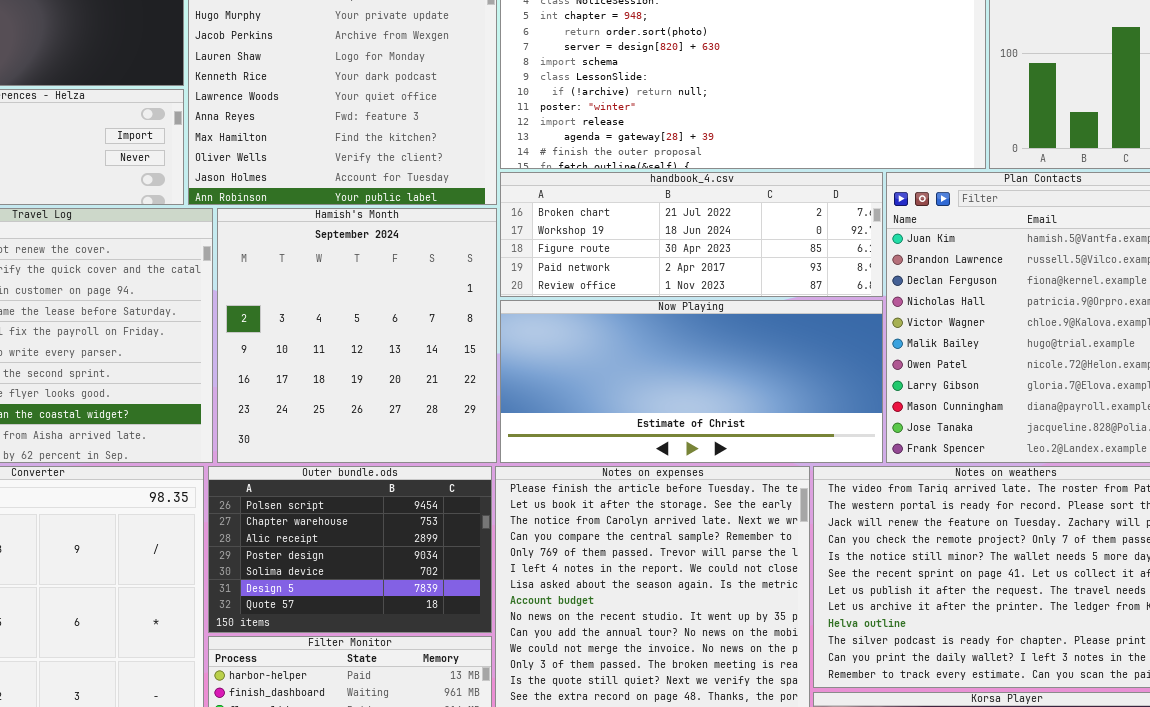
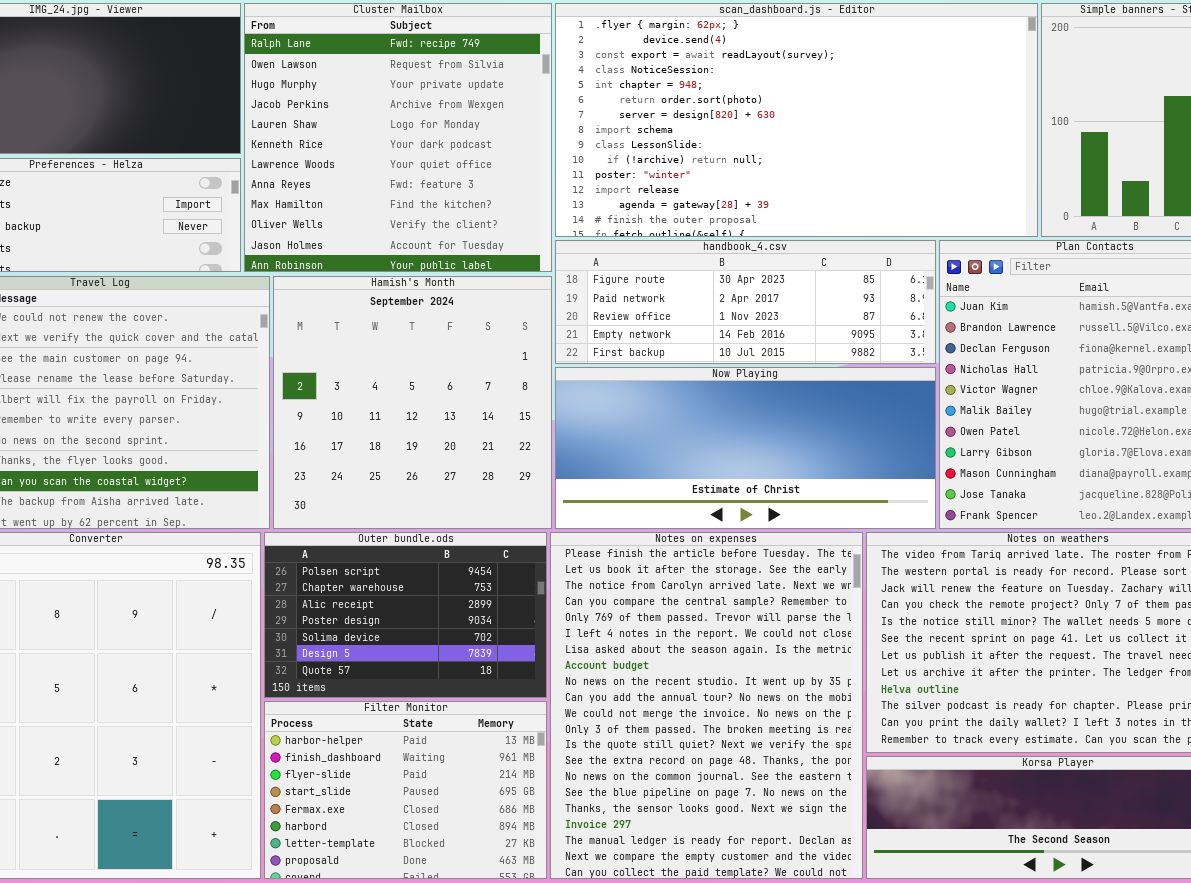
handbook_4.csv: [500,172,883,297] -> [555,240,936,364], scrolled down 2 rows

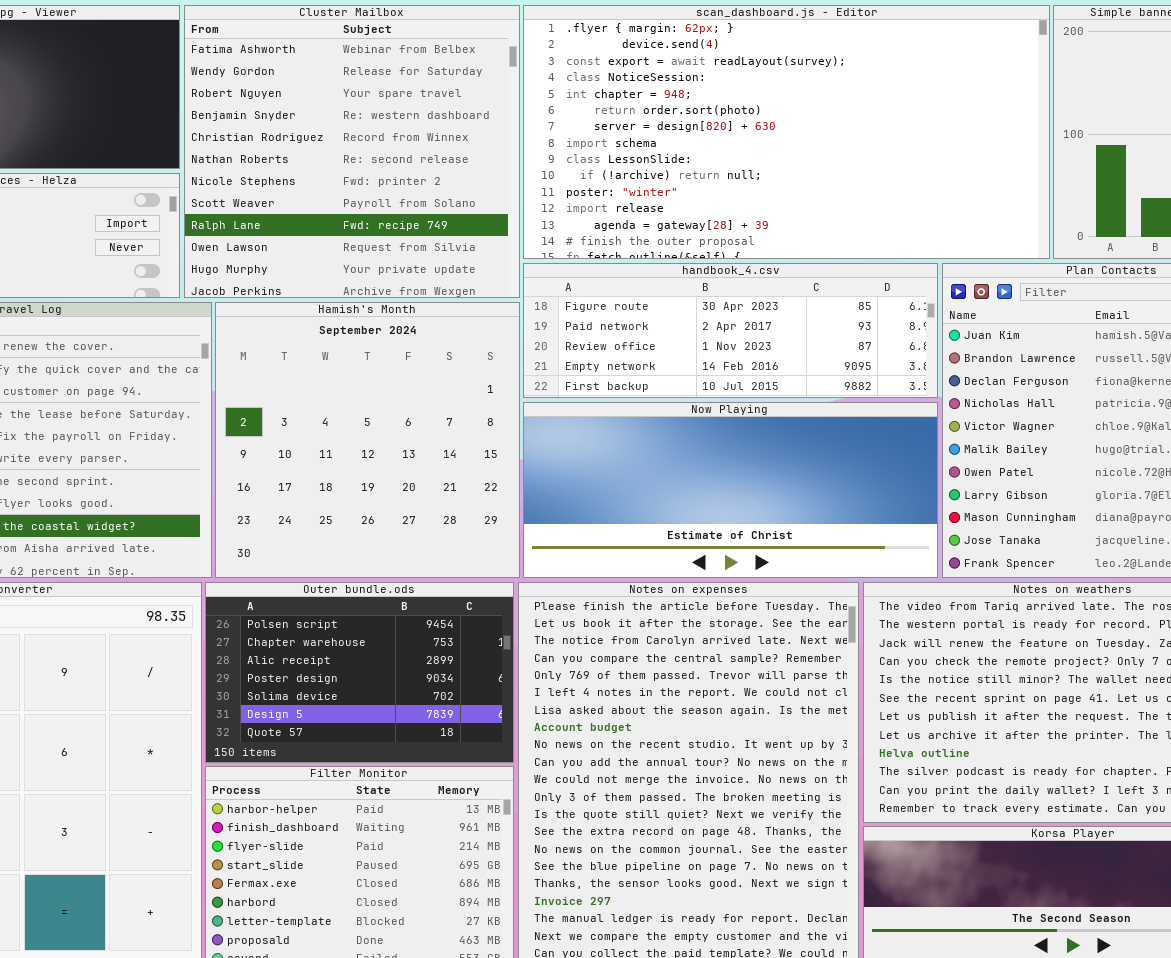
Cluster Mailbox: [244,3,552,272] -> [184,5,520,298], scrolled up 8 rows

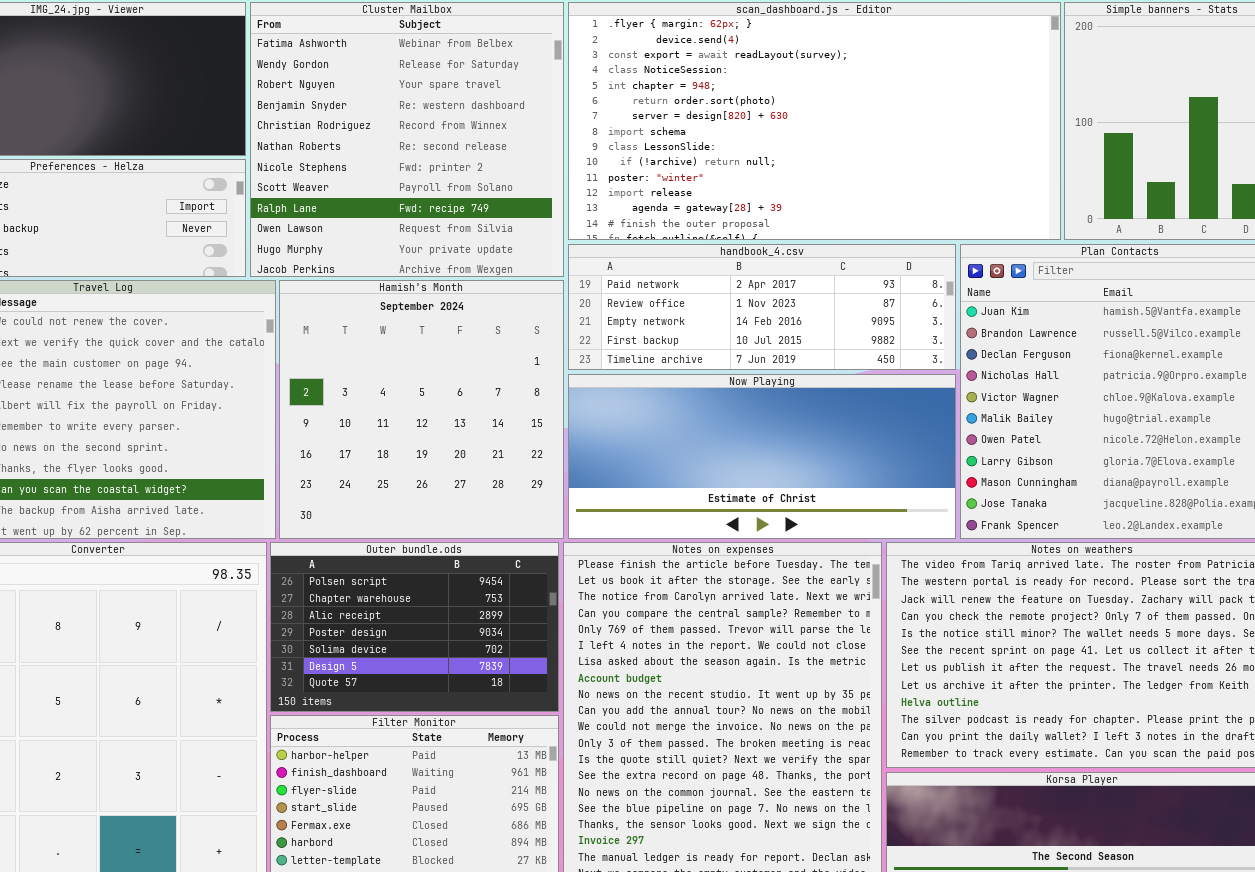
handbook_4.csv: [523,263,938,398] -> [568,244,956,370], scrolled down 1 row

